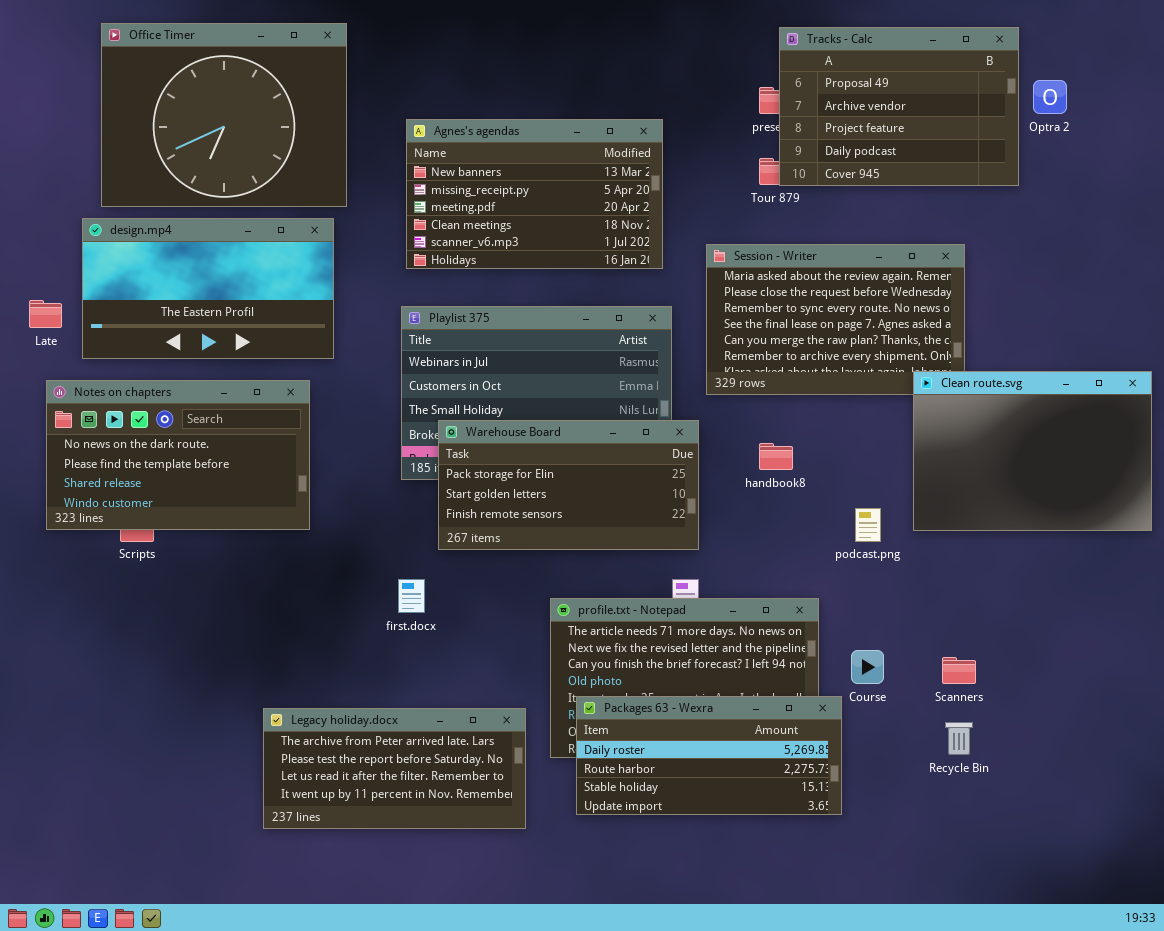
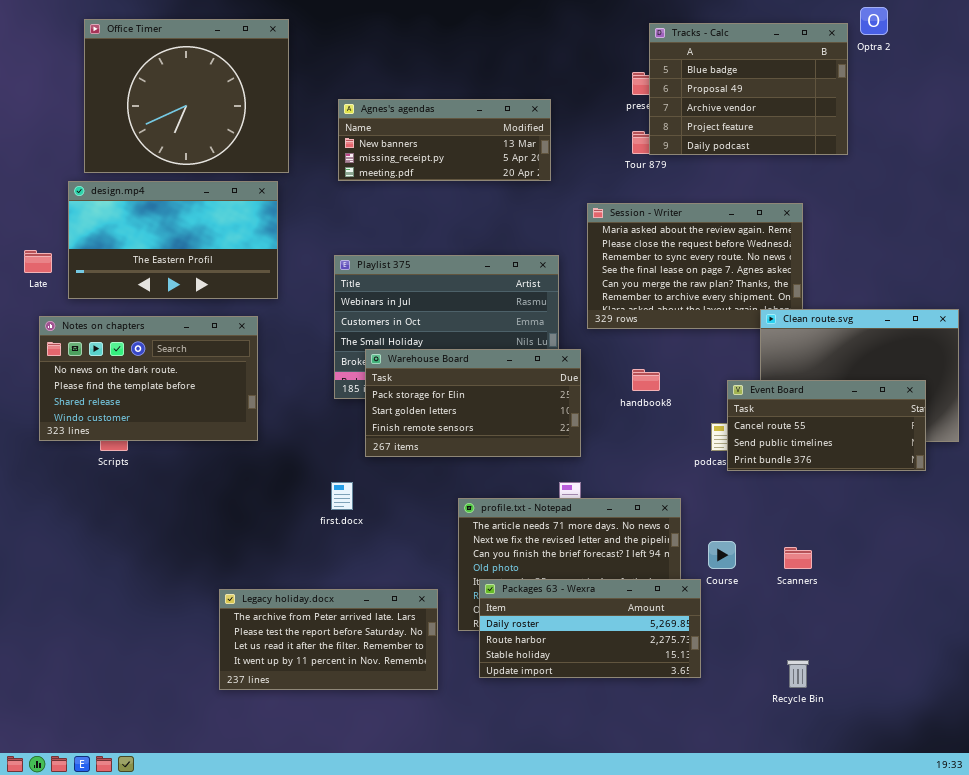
Tracks - Calc: [779,27,1019,186] -> [649,23,848,155], scrolled up 1 row
Optra 2: [1033,80,1067,114] -> [860,7,888,35], moved
Agnes's agendas: [406,119,663,269] -> [338,99,551,181], resized
Event Board: none -> [727,380,926,471], opened
Recycle Bin: [945,722,973,755] -> [787,660,809,688], moved

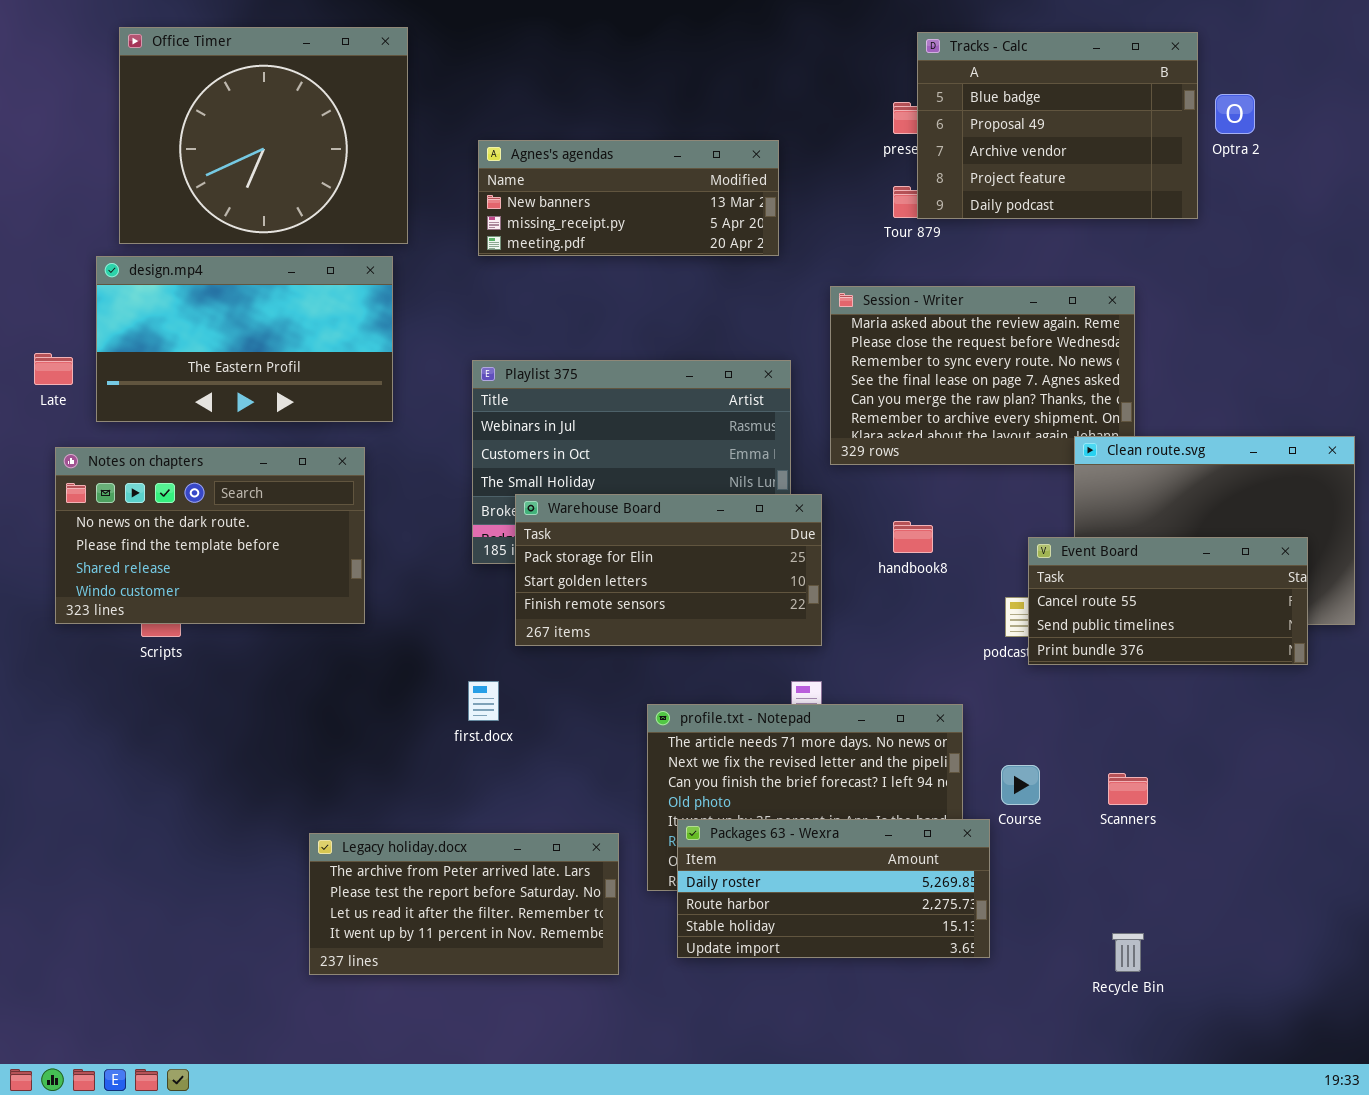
Optra 2: [860,7,888,35] -> [1215,94,1255,134], moved

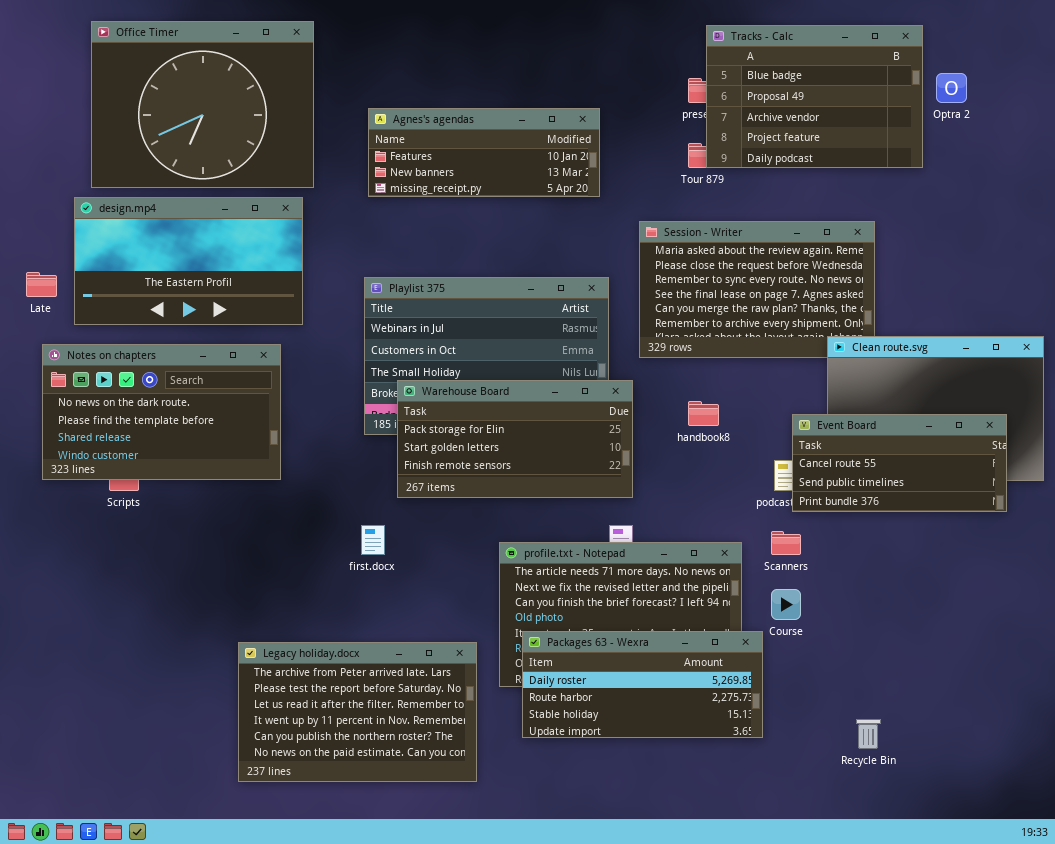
Agnes's agendas: [478,140,779,256] -> [368,108,600,197], scrolled up 1 row
Scanners: [1108,773,1148,805] -> [771,531,801,555], moved
Legacy holiday.docx: [309,833,619,975] -> [238,642,477,782], resized

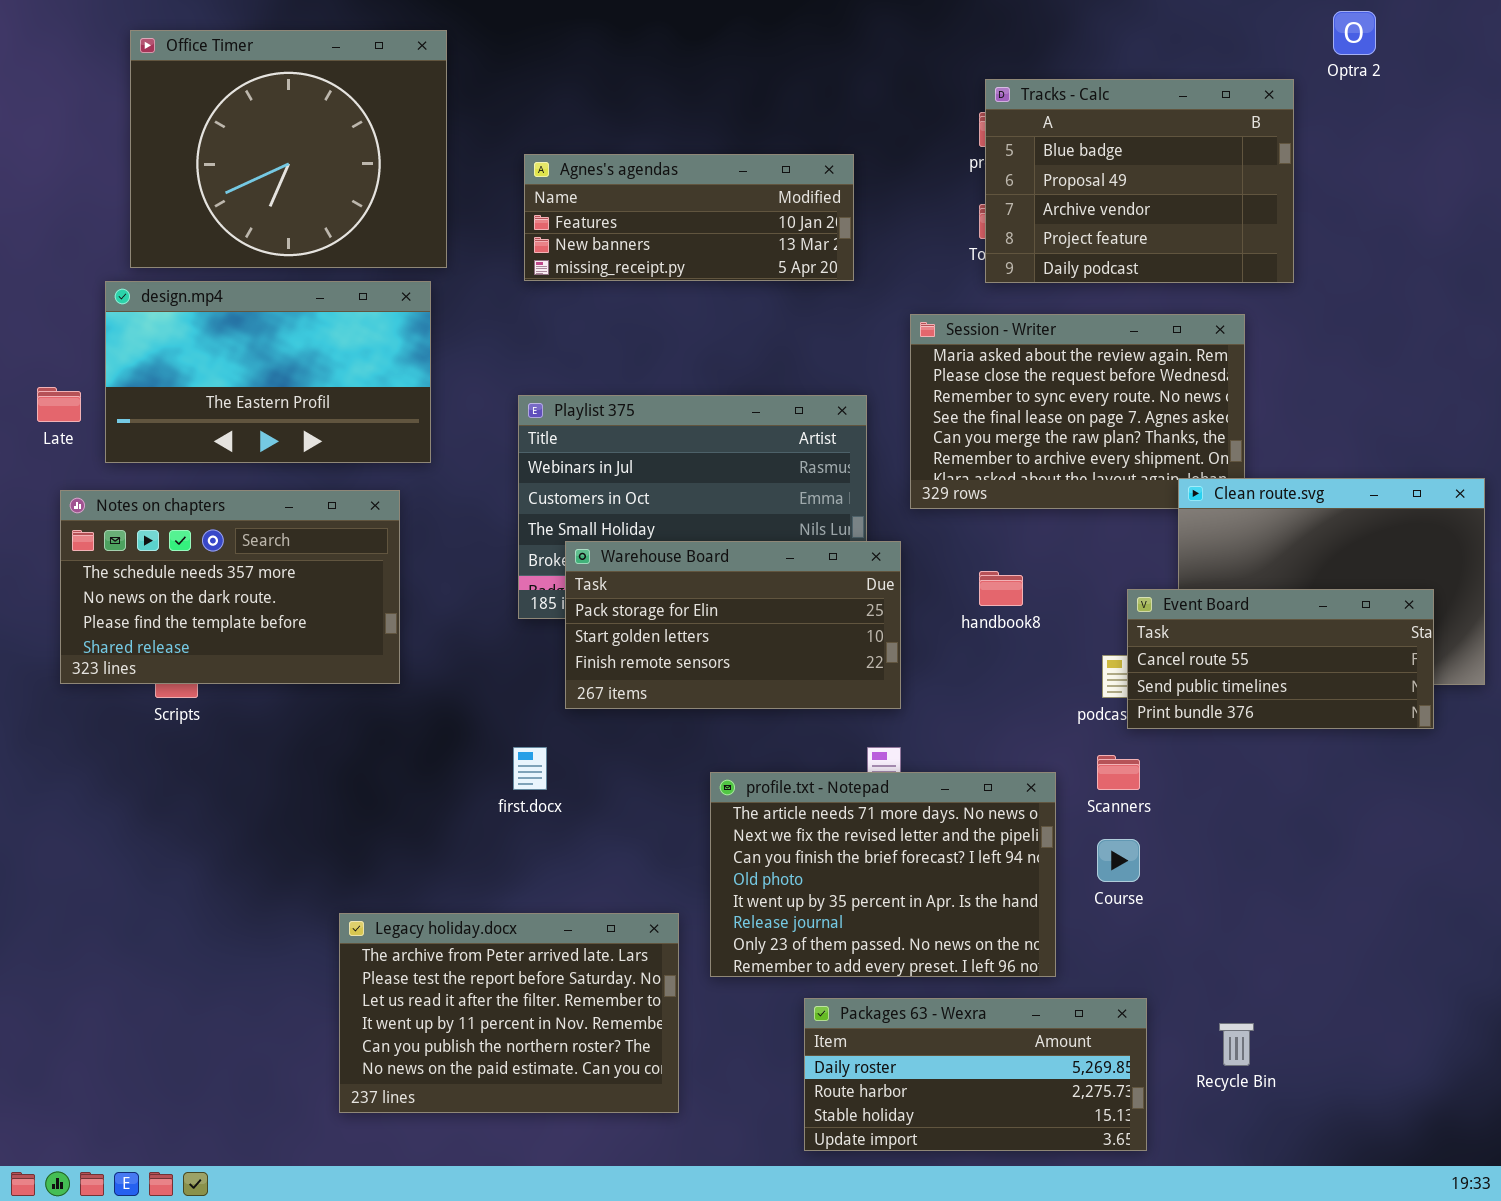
Tracks - Calc: [706,25,923,168] -> [985,79,1294,283], moved
Optra 2: [936,73,967,103] -> [1333,11,1376,55], moved
Notes on chapters: [42,344,281,480] -> [60,490,400,684], scrolled up 1 row
Packages 63 - Wexra: [522,631,763,738] -> [804,998,1147,1151], moved

